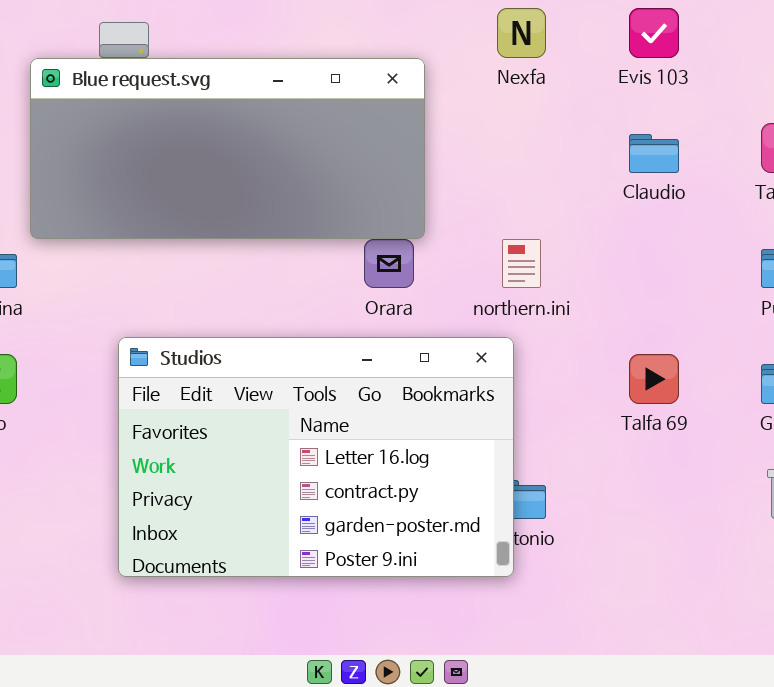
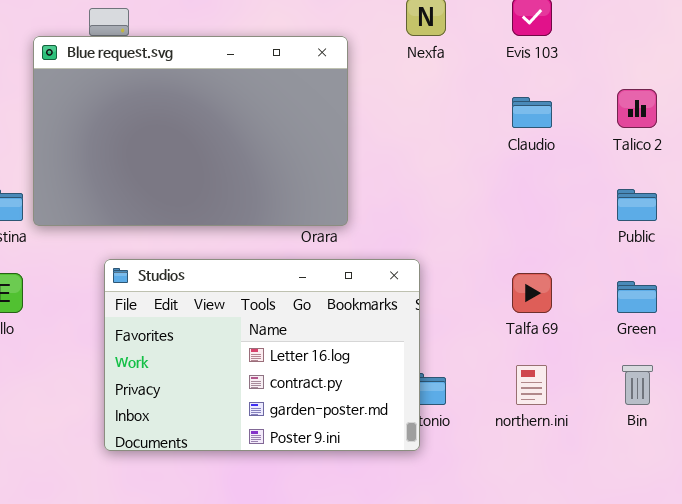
Blue request.svg: [30,58,425,239] -> [33,36,348,226], resized
northern.ini: [502,239,541,288] -> [516,365,547,405], moved

